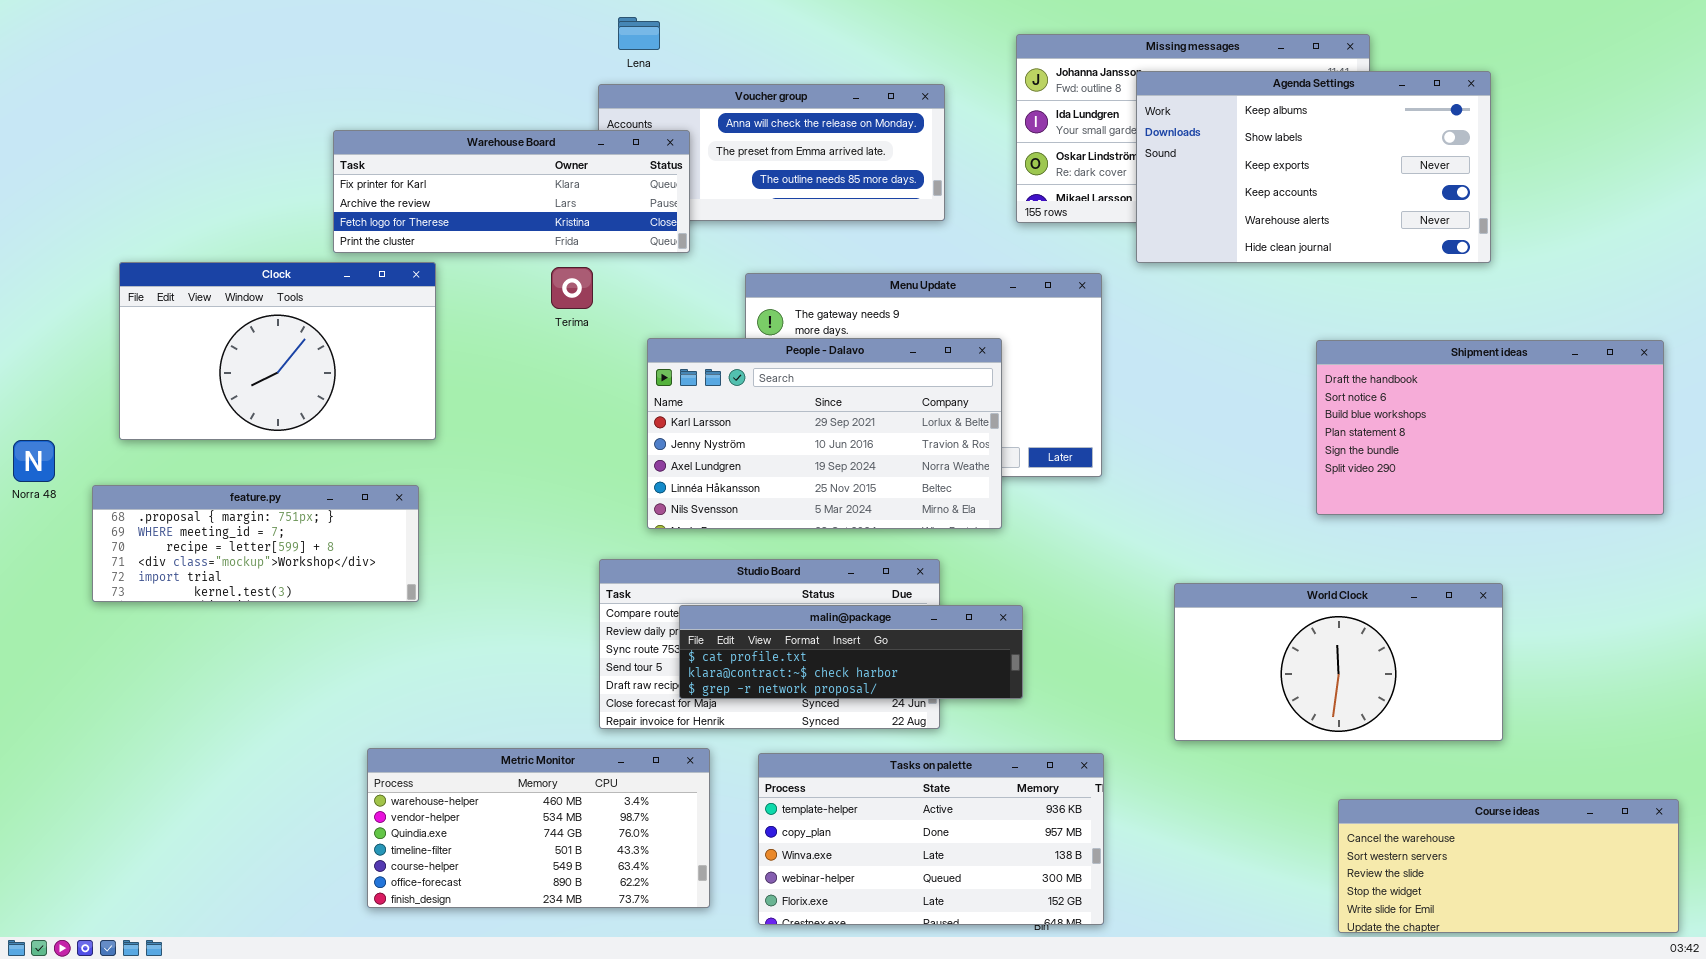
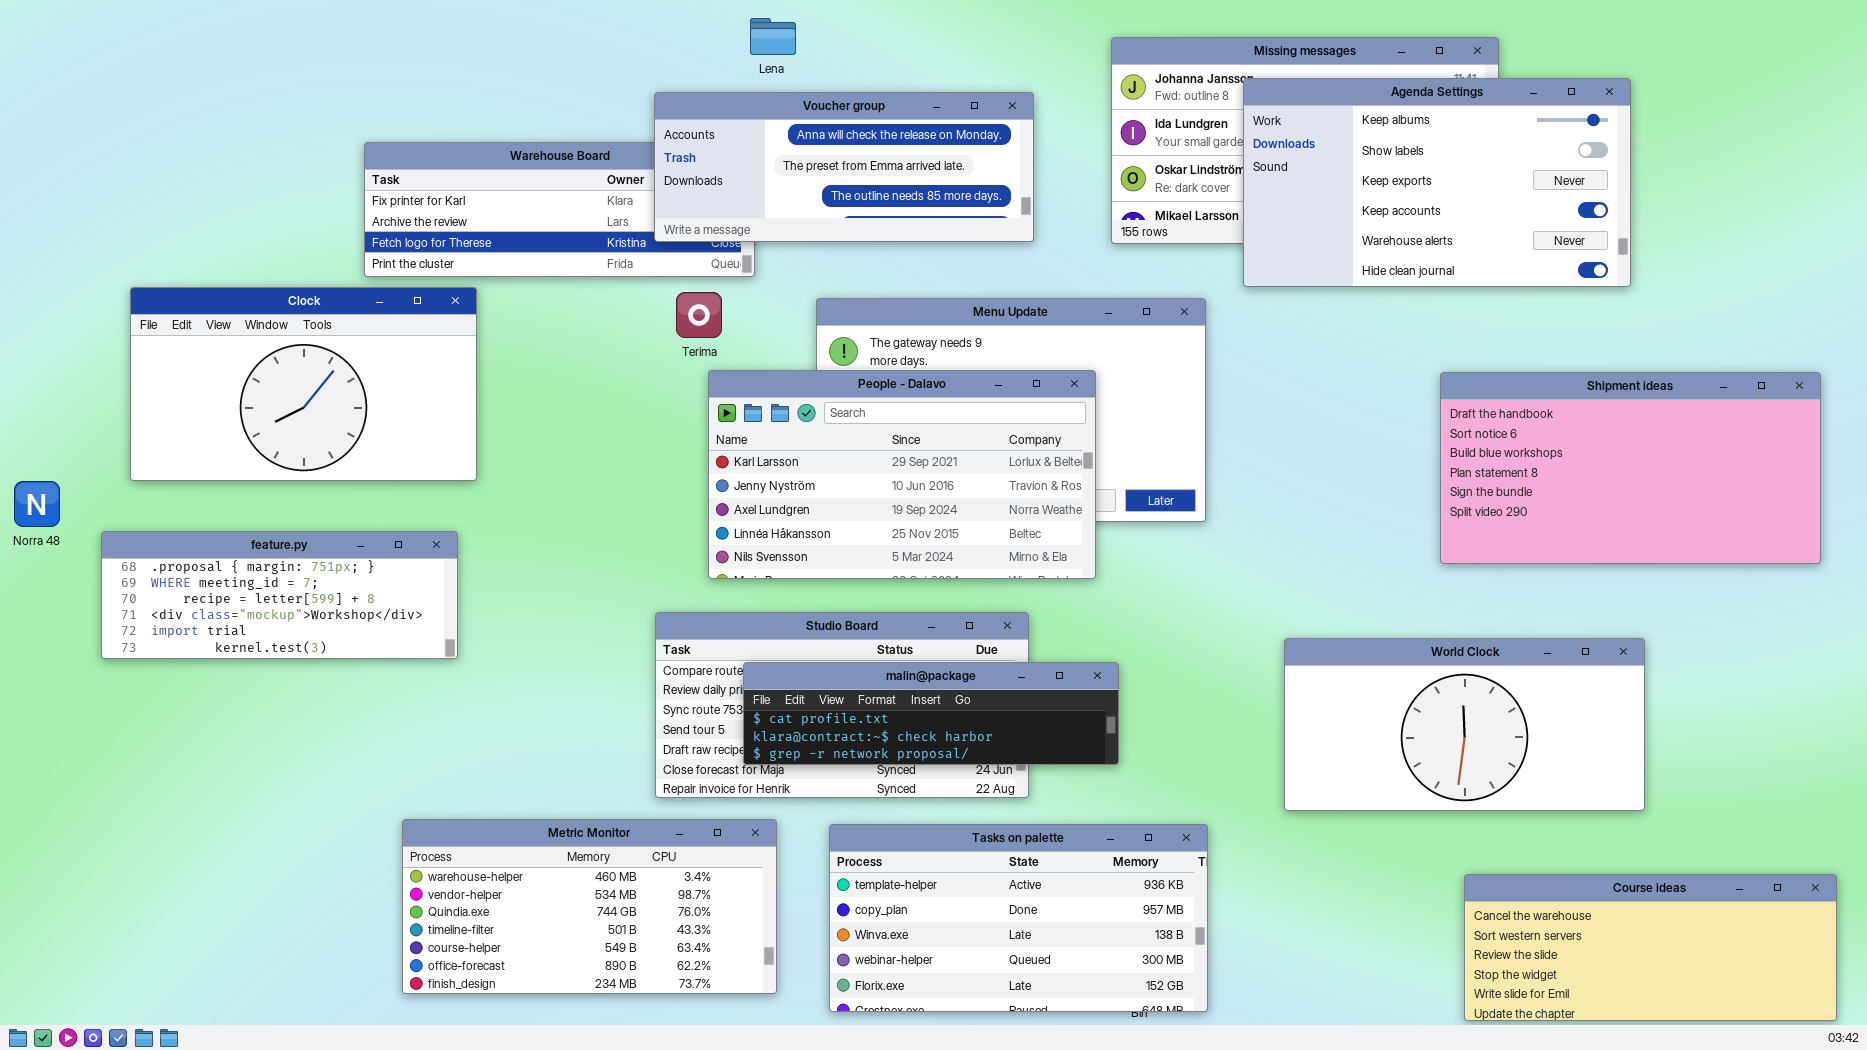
Lena: [618,17,660,50] -> [750,18,796,55], moved
Voucher group: [598,84,945,221] -> [654,92,1034,242], raised
Terima: [551,267,593,309] -> [676,292,722,338], moved

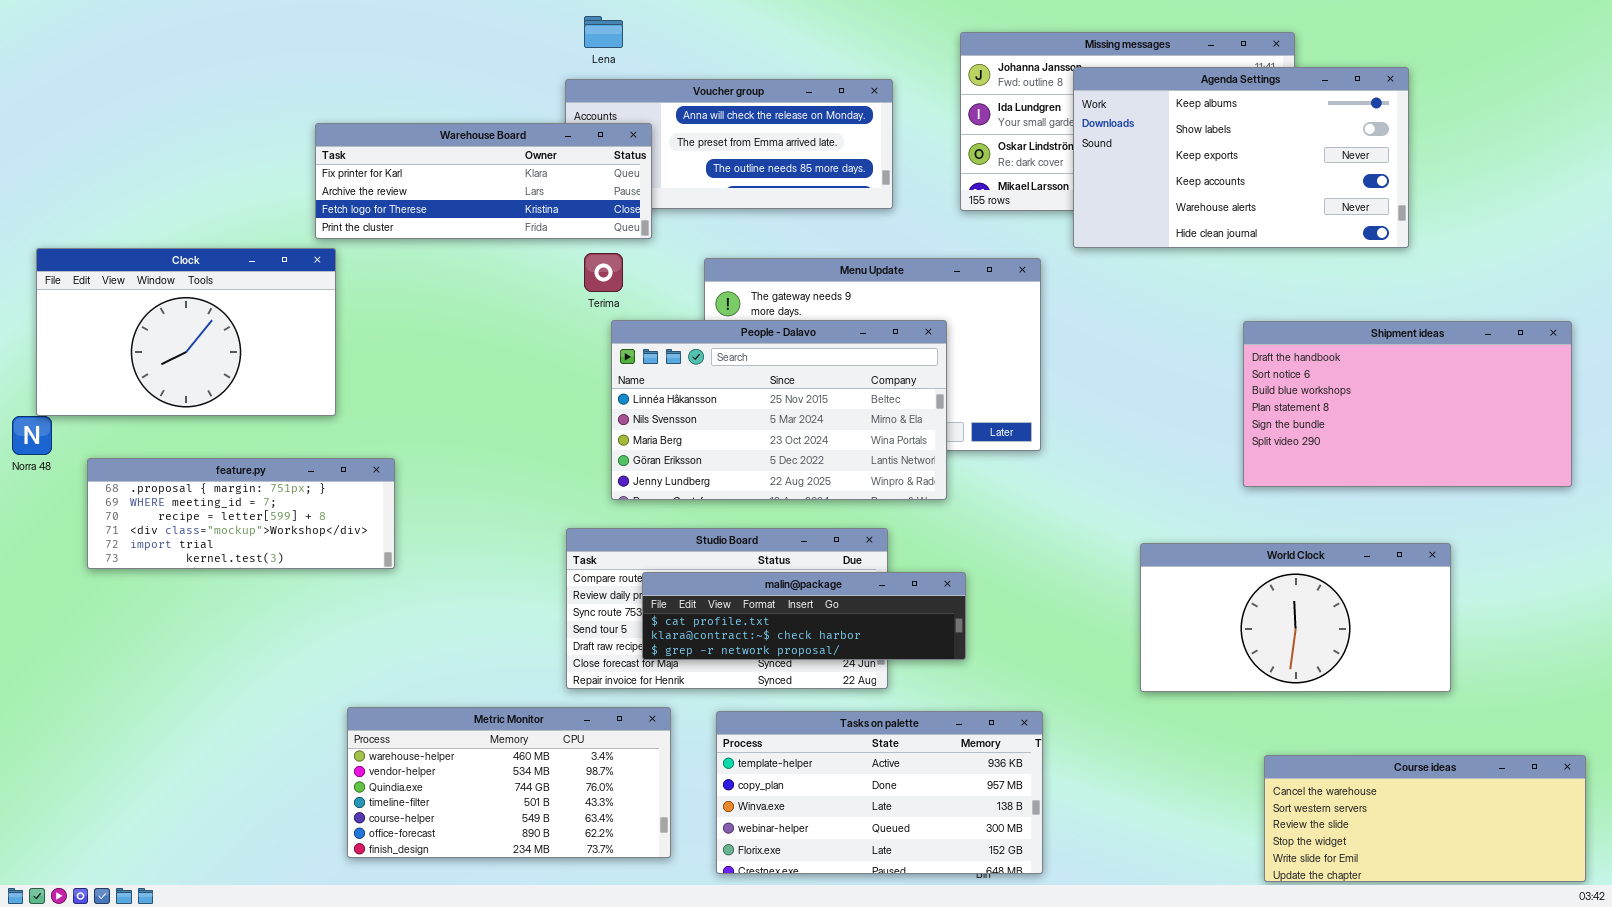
Lena: [750,18,796,55] -> [584,16,623,48], moved
Warehouse Board: [364,142,755,277] -> [315,123,652,239], raised
Clock: [130,287,477,481] -> [36,248,336,416], moved
People - Dalavo: [708,370,1096,579] -> [611,320,947,500], scrolled down 3 rows
World Clock: [1284,638,1645,811] -> [1140,543,1451,692], moved

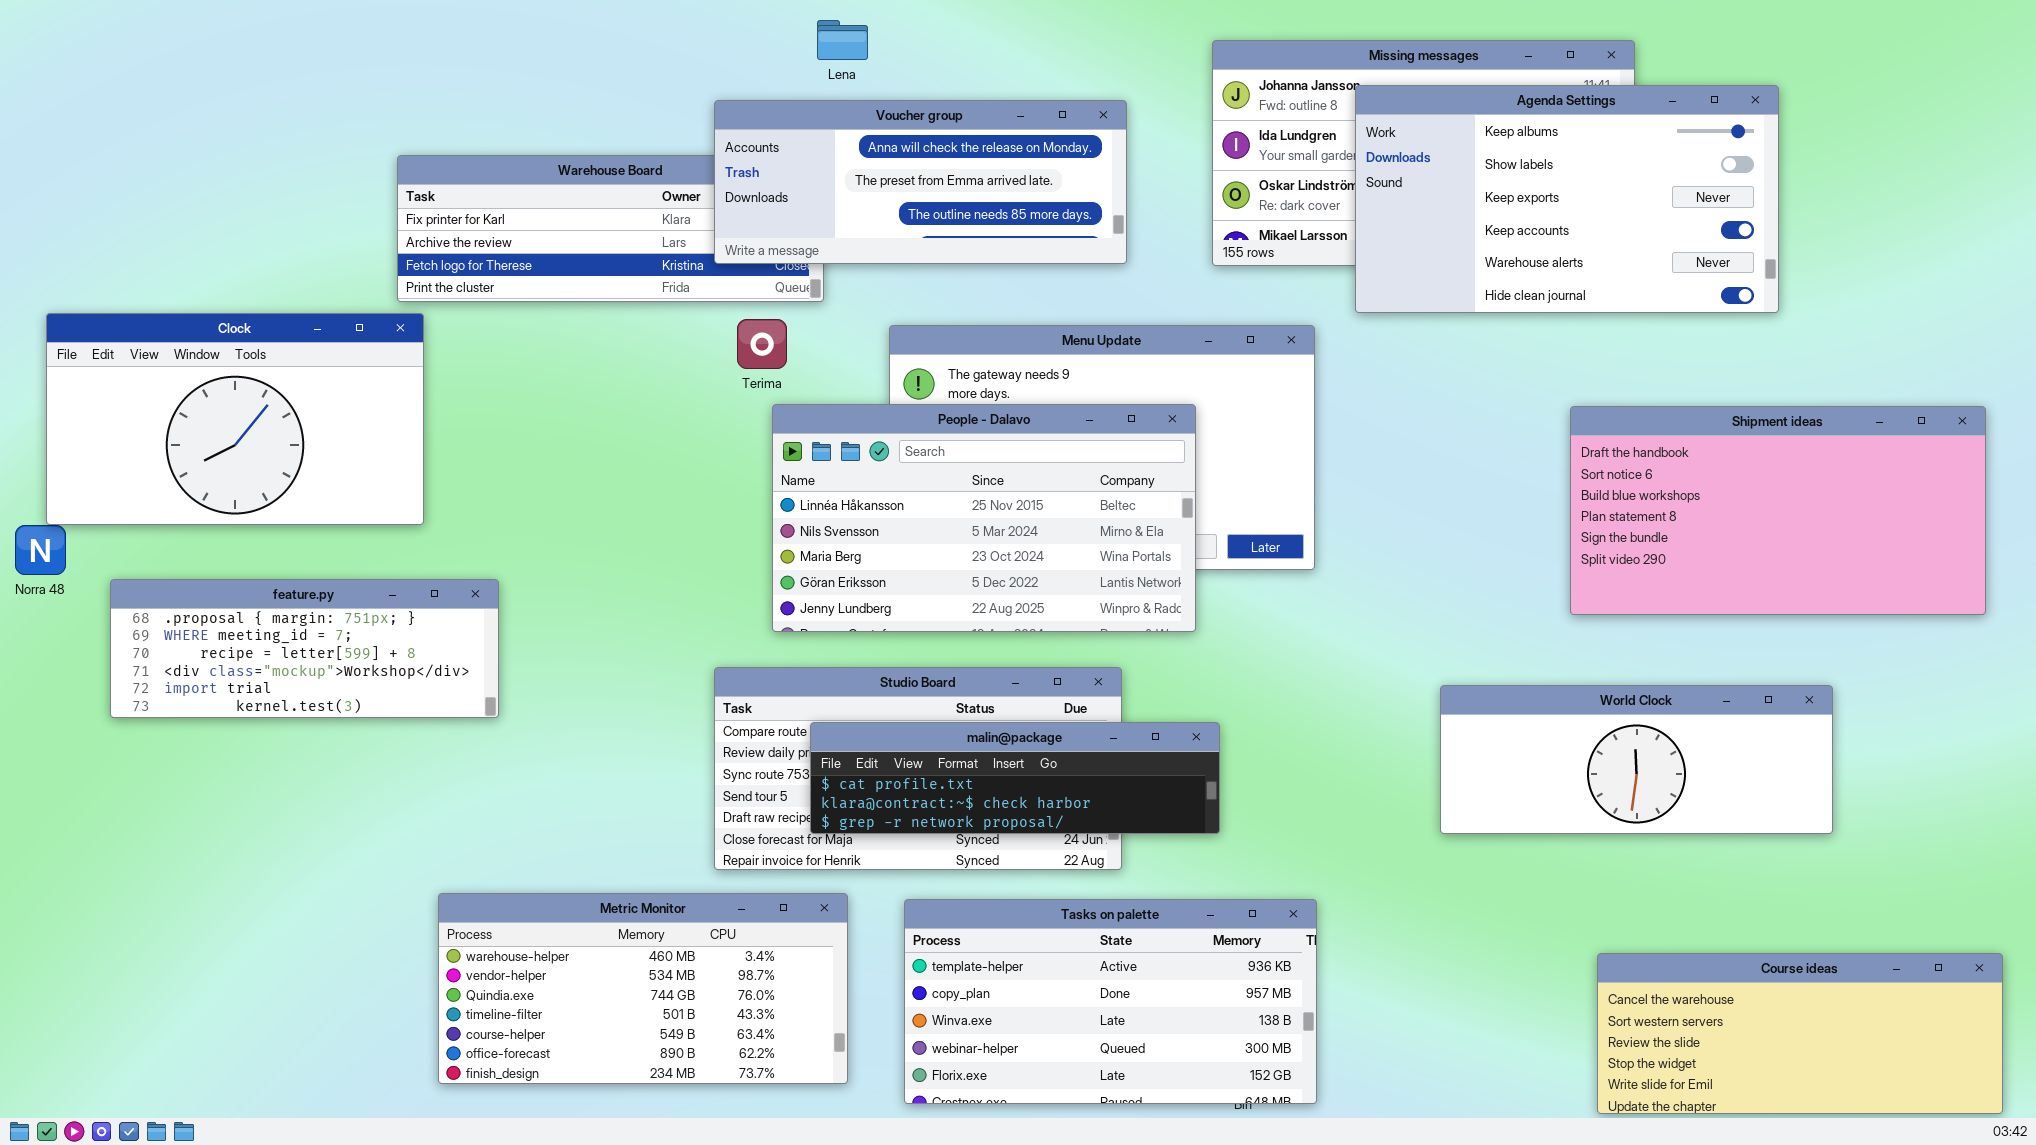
Lena: [584,16,623,48] -> [817,20,868,60], moved
Voucher group: [565,79,893,209] -> [714,100,1127,264], raised
World Clock: [1140,543,1451,692] -> [1440,685,1833,834], resized

